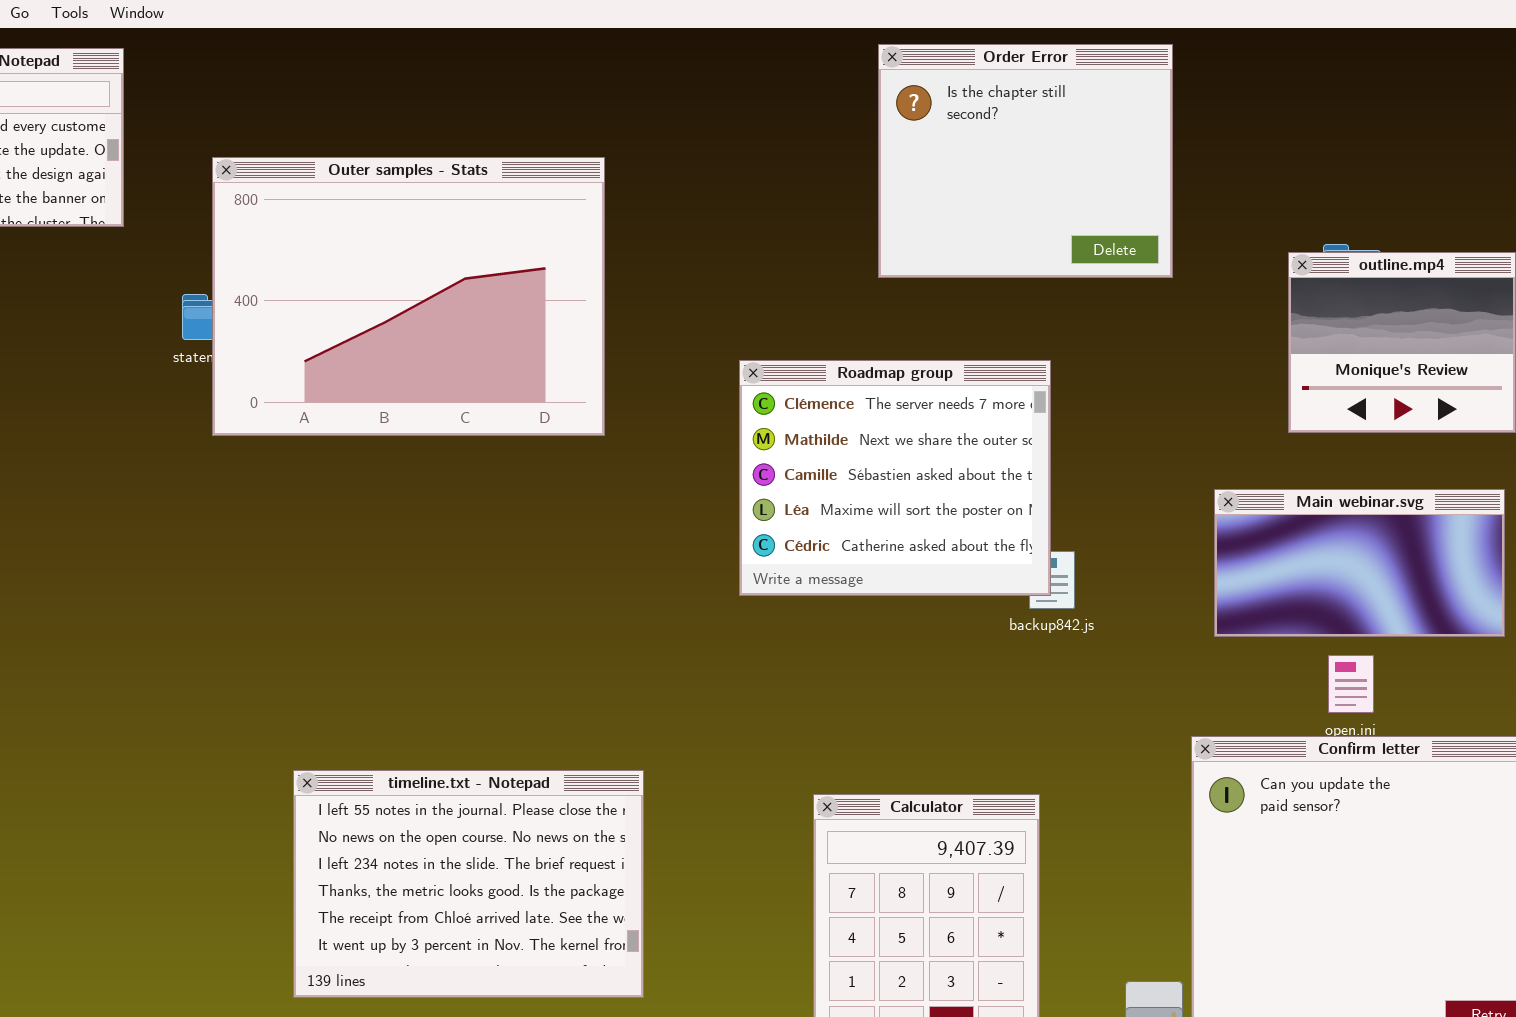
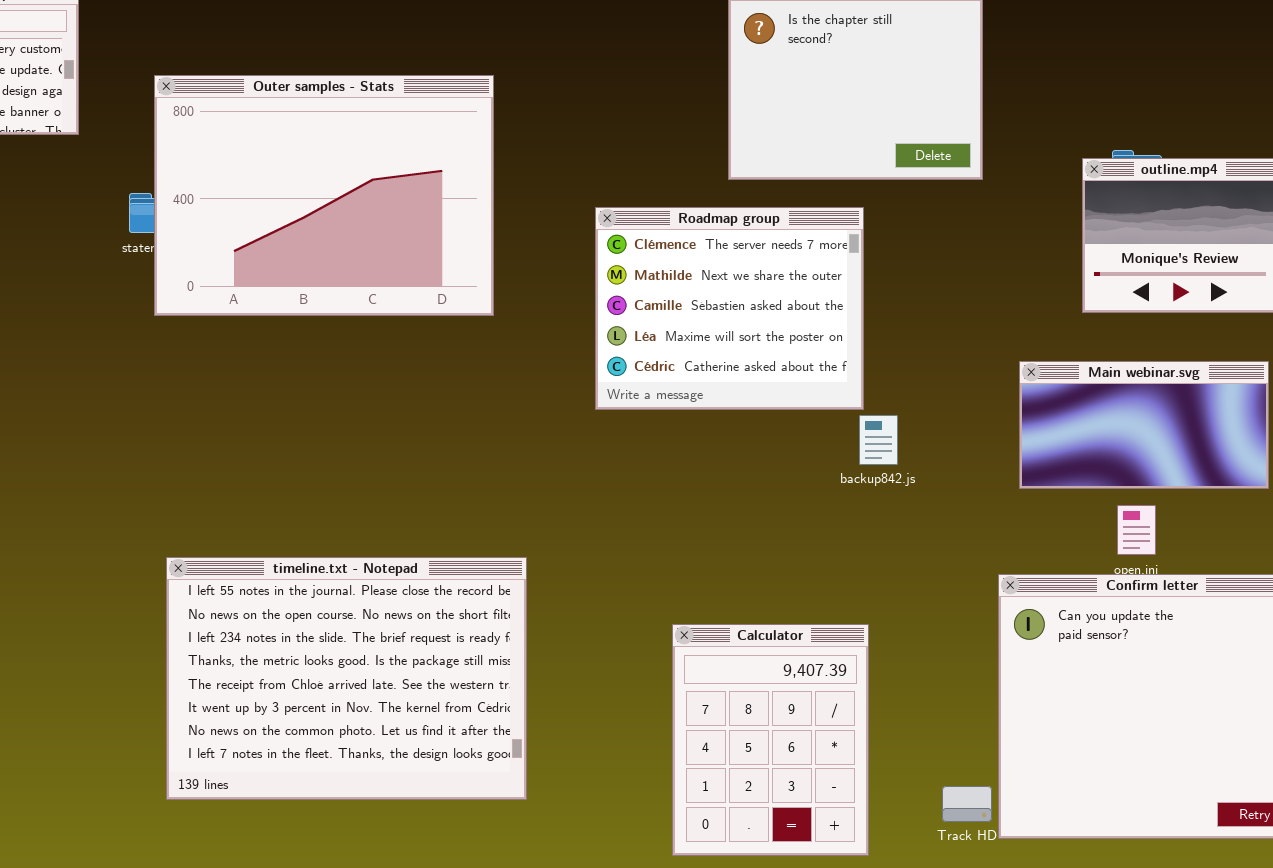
Roadmap group: [739,360,1051,596] -> [595,207,864,410], moved
timeline.txt - Notepad: [293,770,644,998] -> [166,557,527,800], resized

